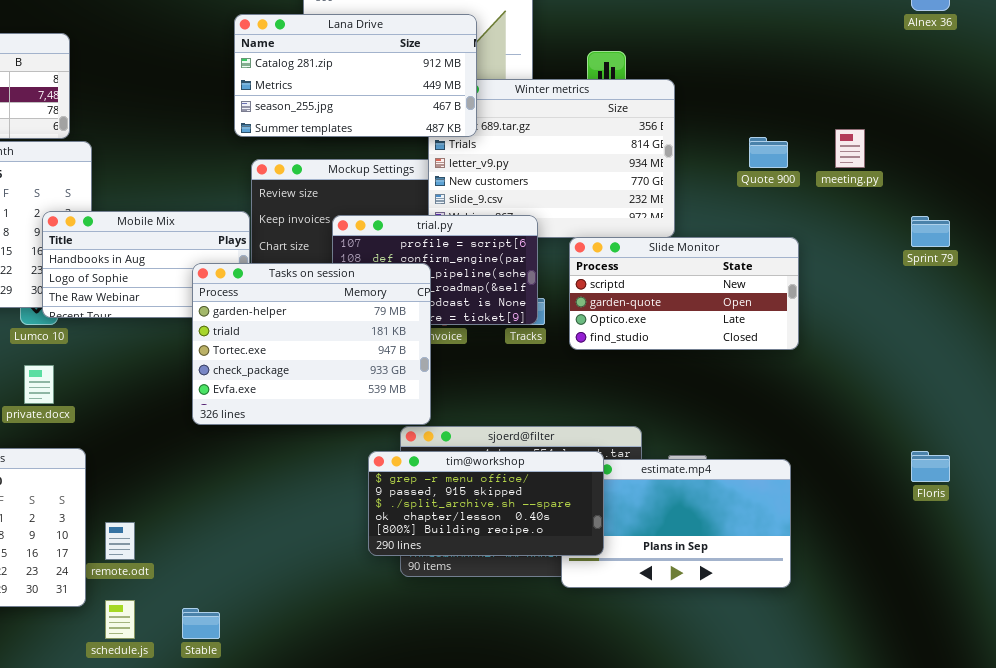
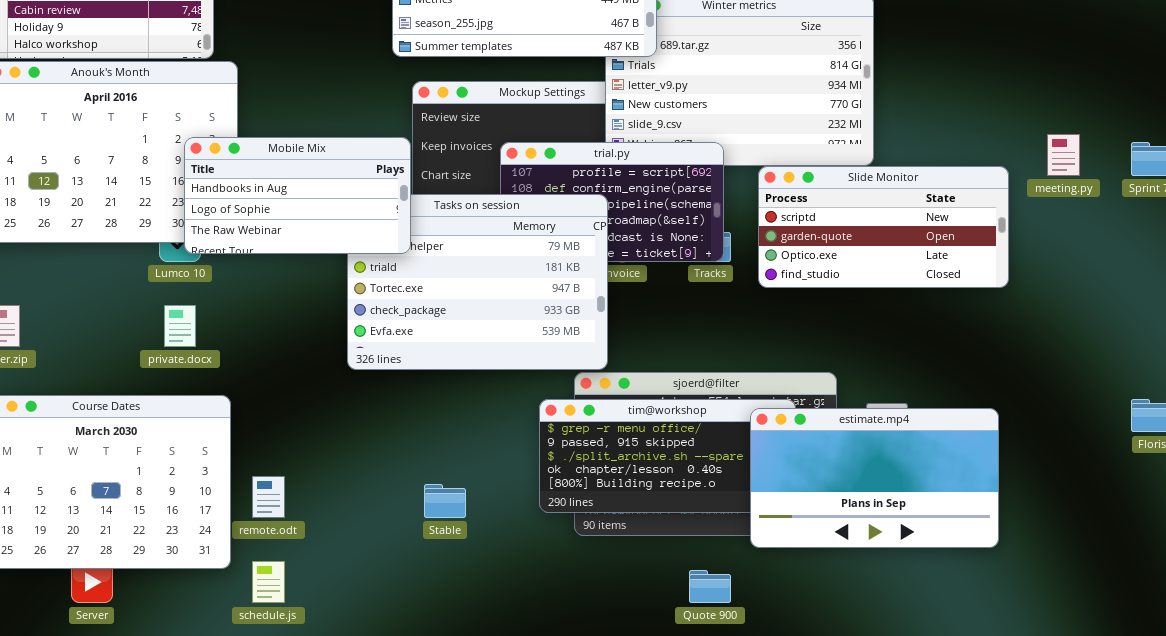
meeting.py: [835,129,865,168] -> [1047,134,1080,176], moved
Quote 900: [749,137,788,168] -> [689,570,731,603], moved
Mobile Mix: [42,211,250,318] -> [184,137,411,254], raised
estimate.mp4: [561,459,791,588] -> [750,408,999,548], raised
Stable: [182,608,220,639] -> [424,484,466,518], moved

